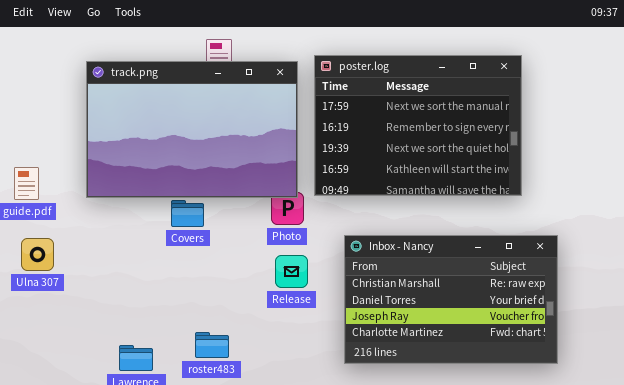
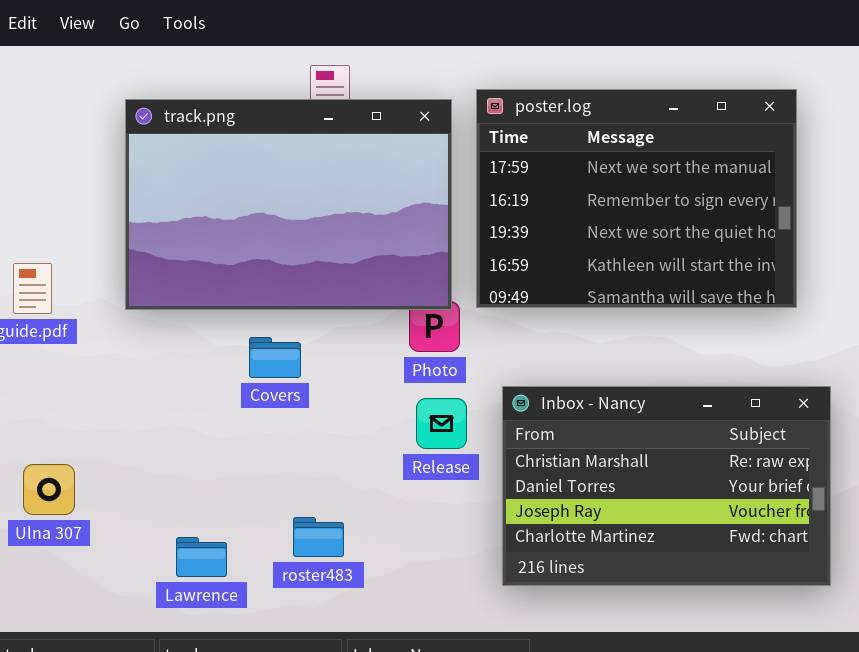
Covers: [171,200,204,227] -> [249,337,301,378], moved
Inbox - Nancy: [344,235,558,364] -> [502,386,831,586], moved
Ulna 307: [21,238,54,271] -> [23,464,75,515], moved

